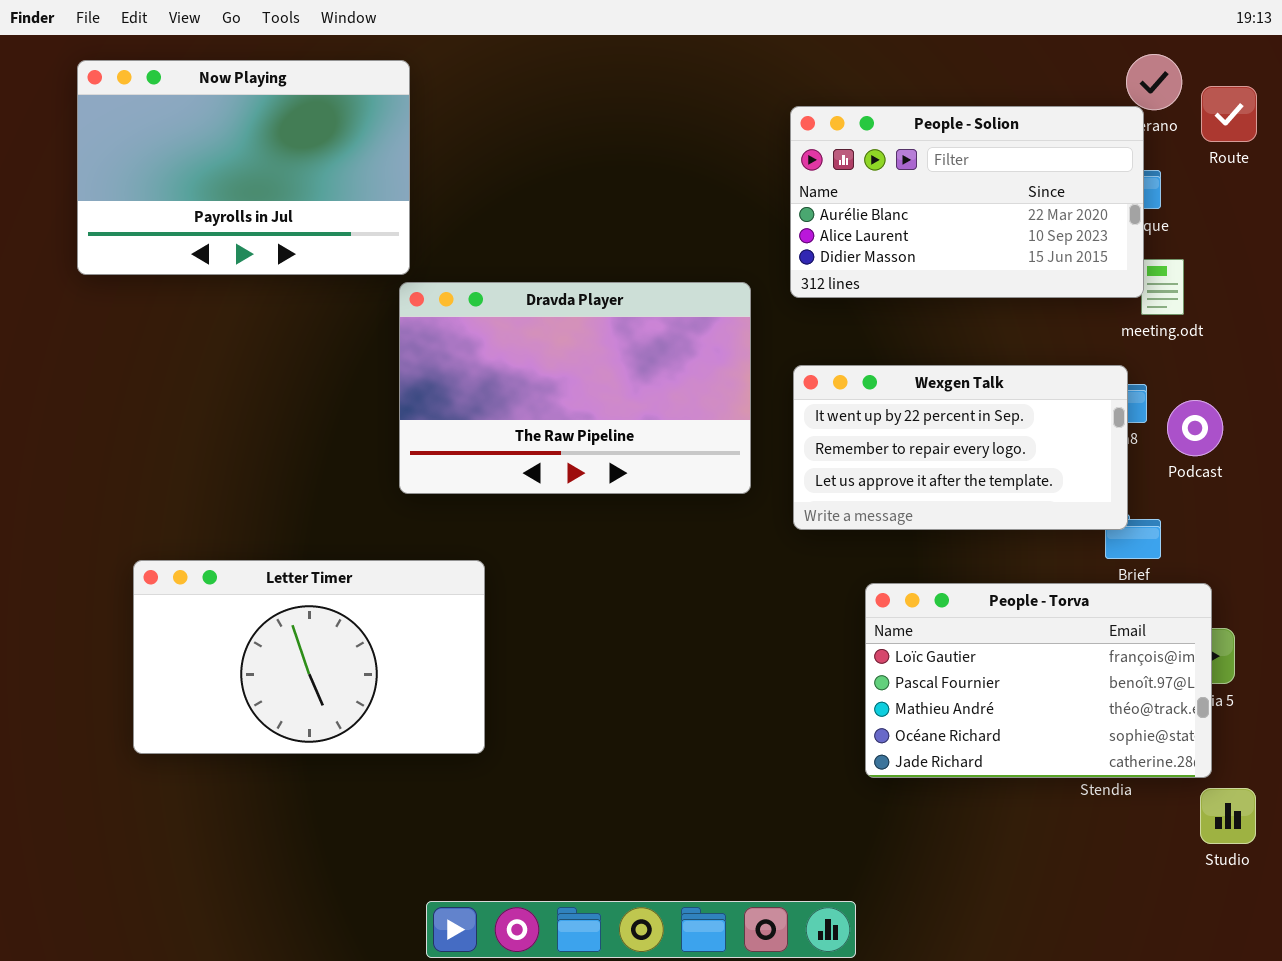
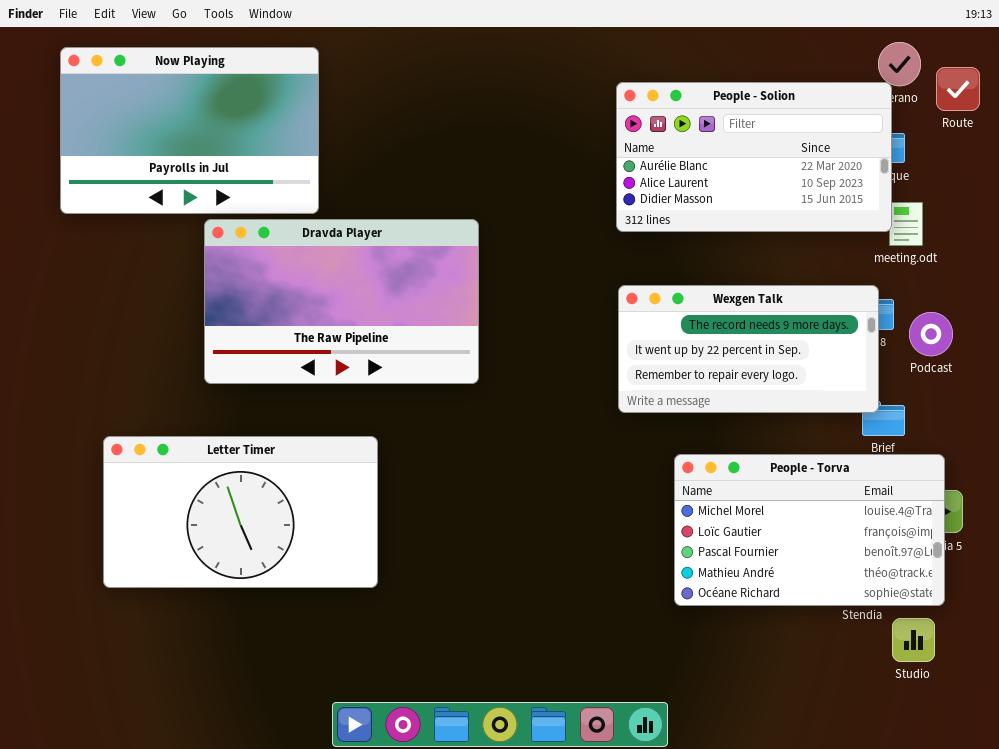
Dravda Player: [399,282,751,494] -> [204,219,479,384], moved
Wexgen Talk: [793,365,1128,530] -> [618,285,879,413], scrolled up 1 row
People - Torva: [865,583,1212,778] -> [674,454,945,606], scrolled up 1 row
Studio: [1200,788,1256,844] -> [892,618,935,662], moved

